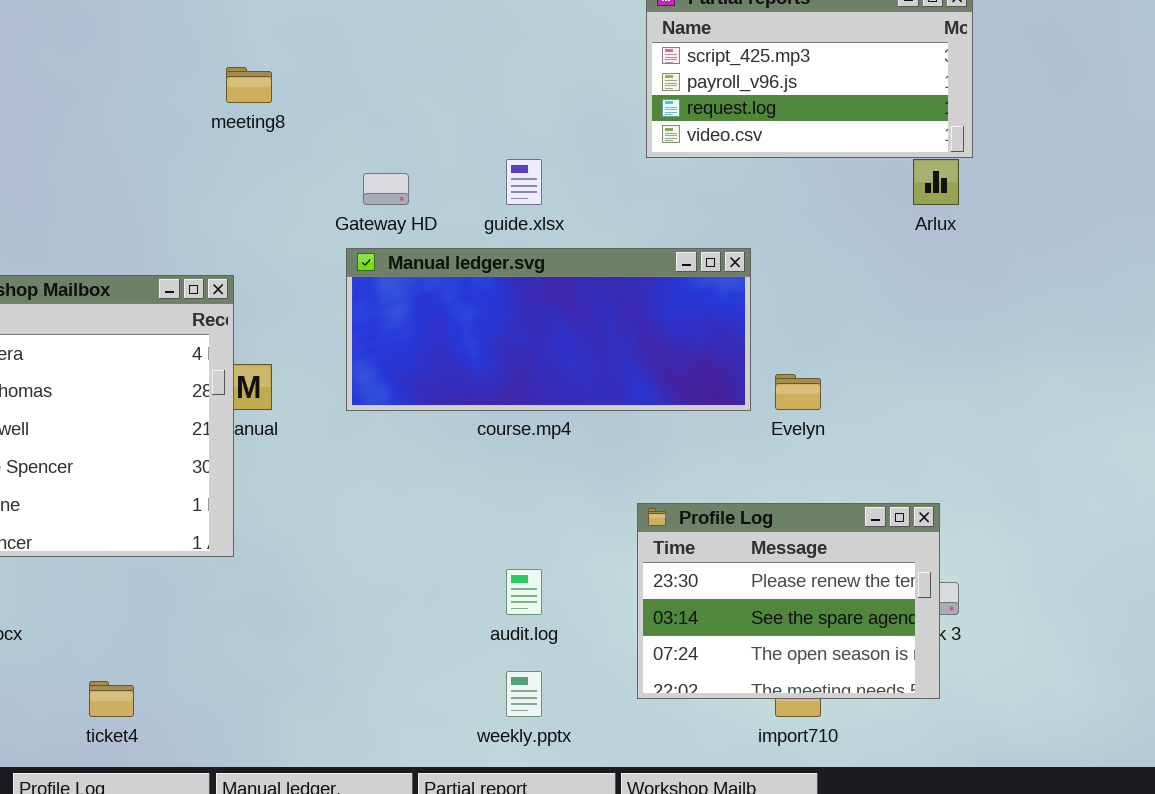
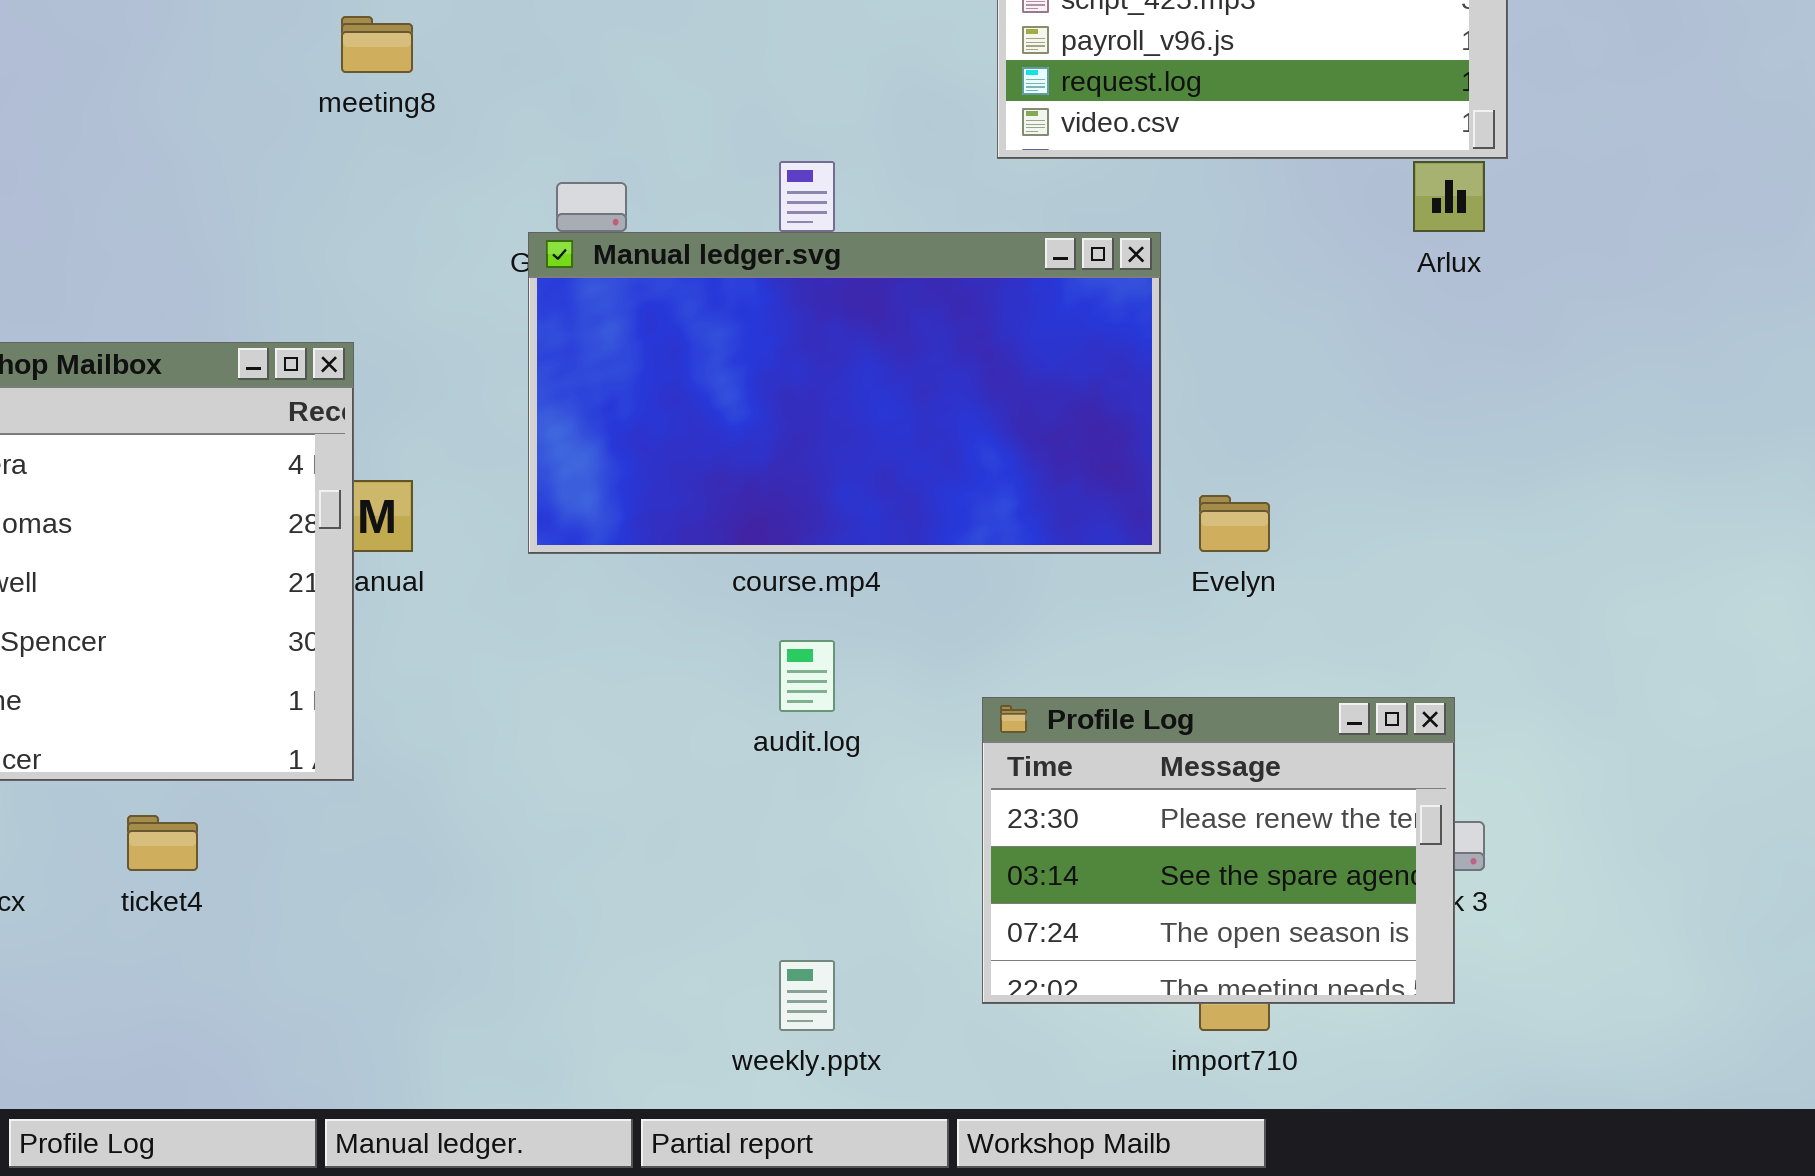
Manual ledger.svg: [346,248,751,411] -> [528,232,1161,554], resized
audit.log: [506,569,542,615] -> [779,640,835,712], moved
ticket4: [89,681,134,717] -> [127,815,198,871], moved

